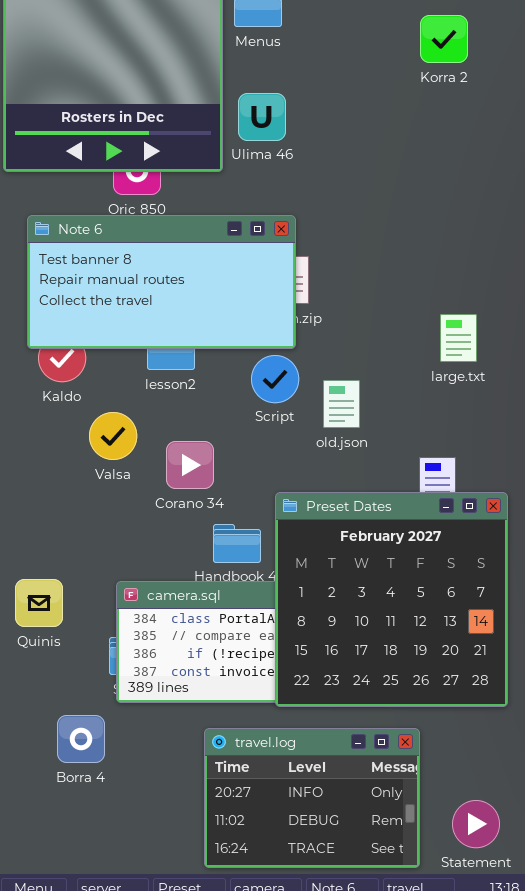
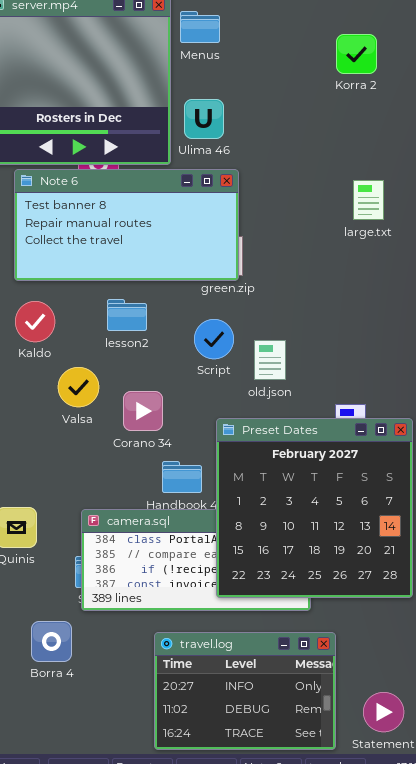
Note 6: [27,215,296,349] -> [14,169,239,281], moved
large.txt: [440,314,477,362] -> [353,180,384,220], moved
Preset Dates: [275,492,508,707] -> [216,418,413,598], moved

